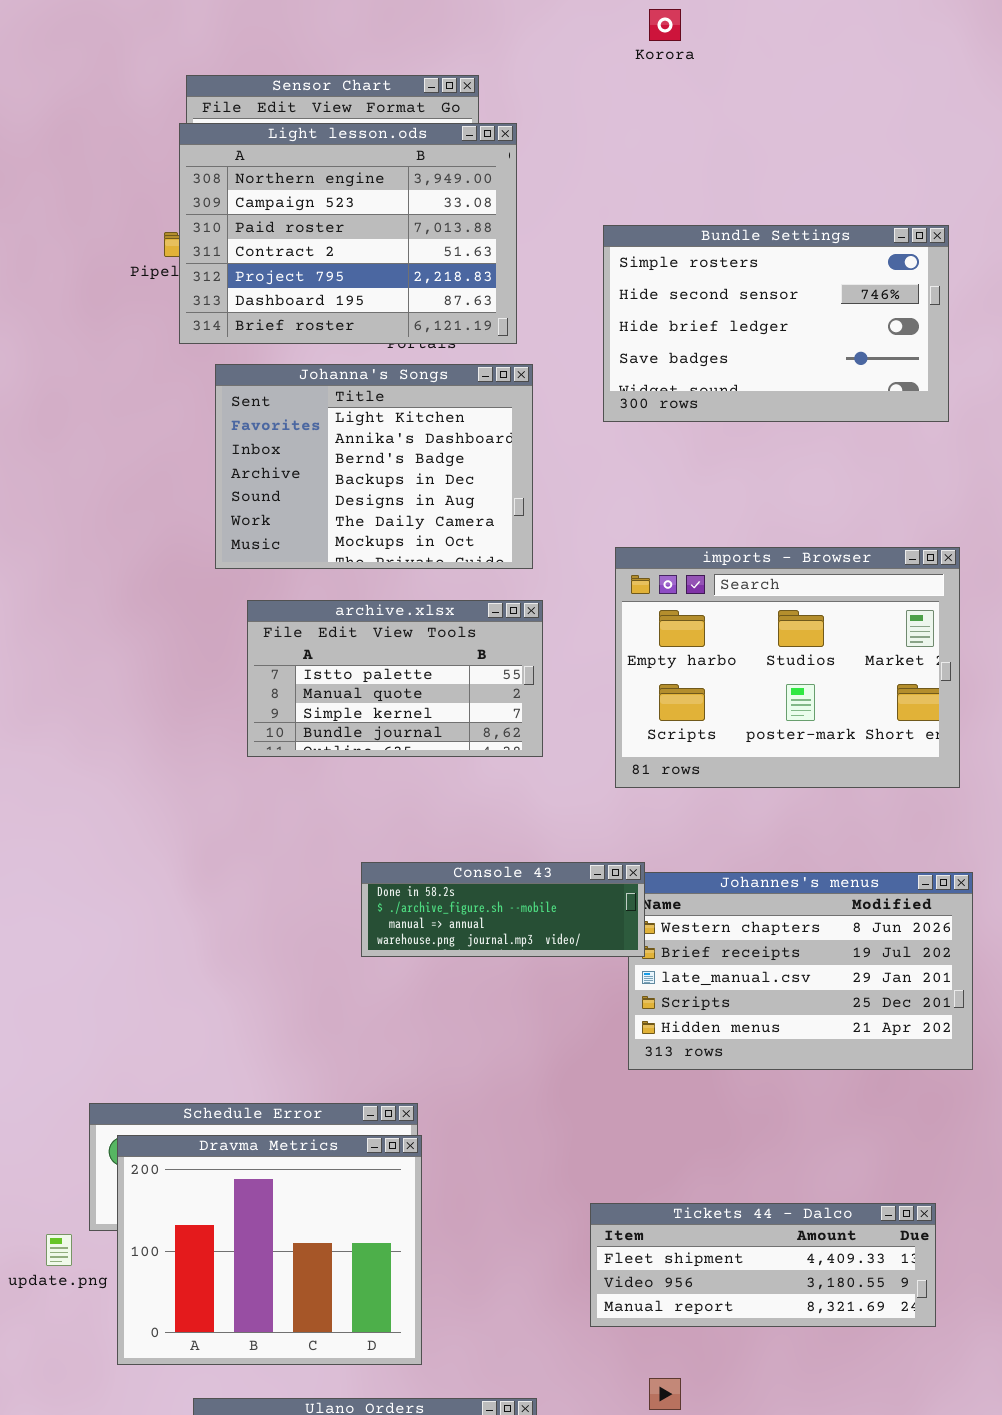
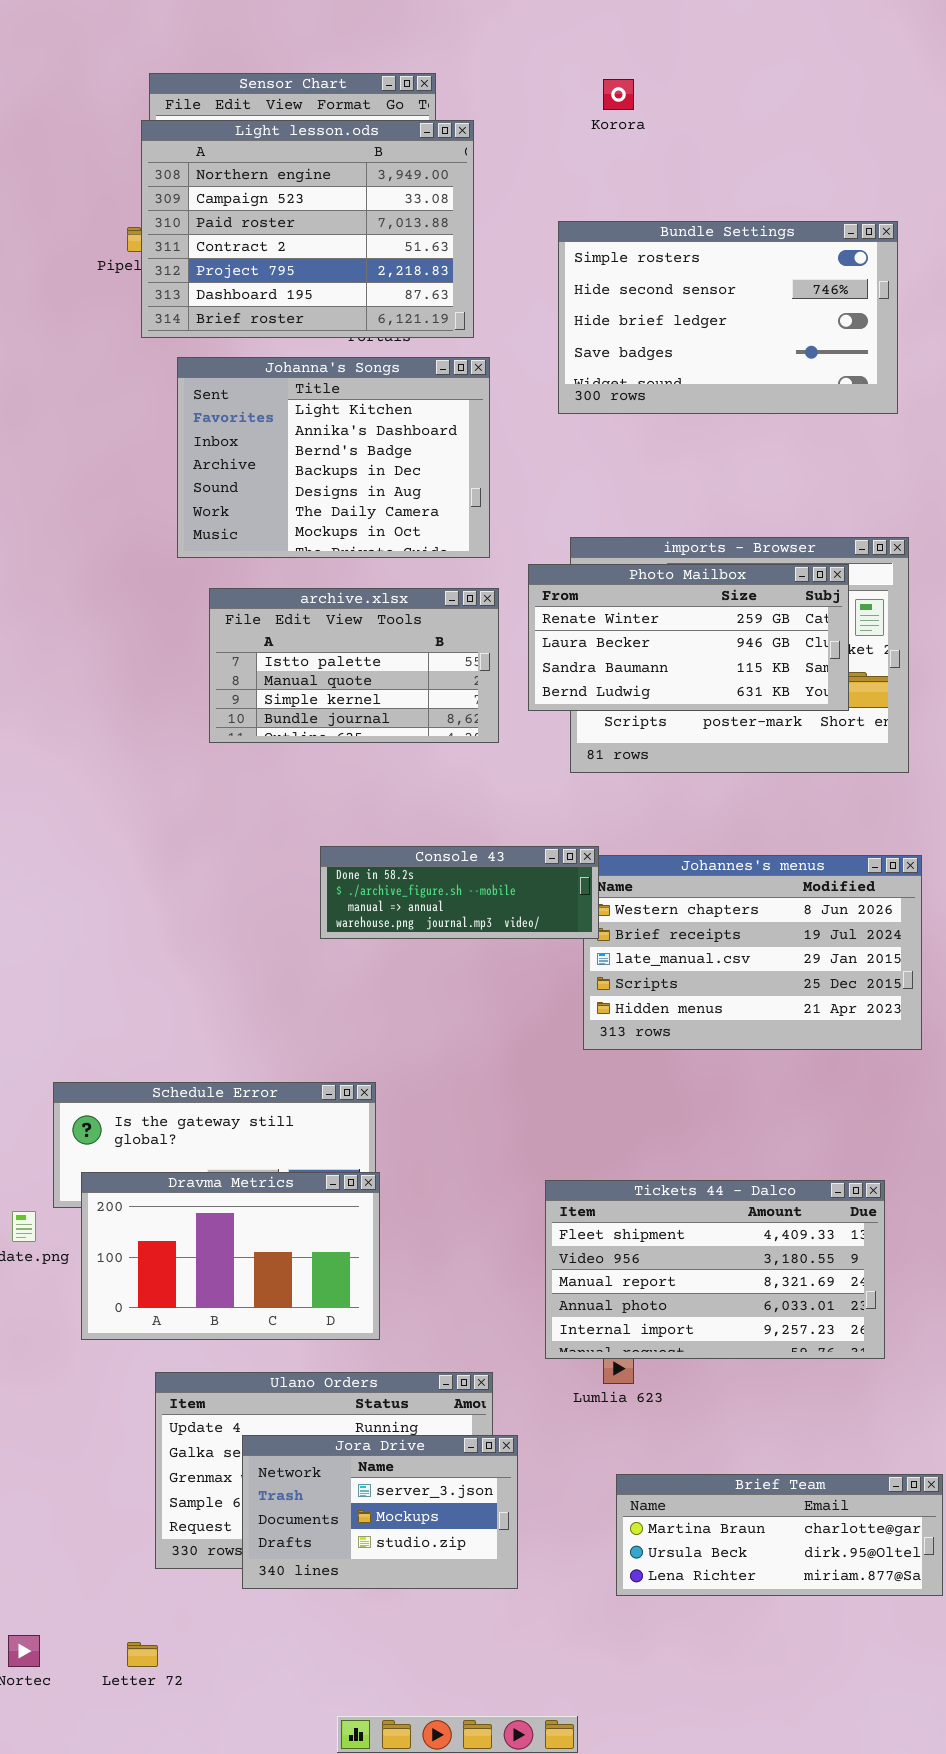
Korora: [649,9,681,41] -> [603,79,634,110], moved
Photo Mailbox: none -> [528,564,849,711], opened
Dravma Metrics: [117,1135,422,1365] -> [81,1172,380,1340], resized
Tickets 44 - Dalco: [590,1203,936,1327] -> [545,1180,885,1359], resized

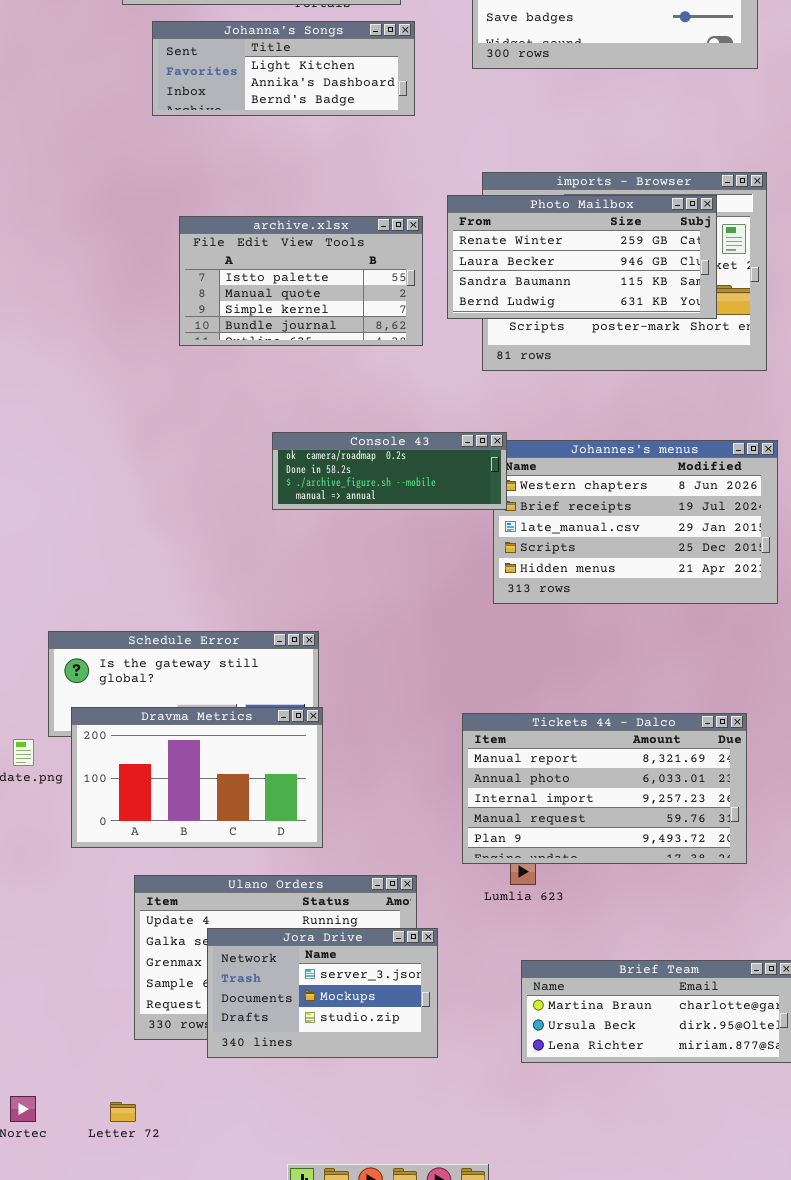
Johanna's Songs: [177,357,490,558] -> [152,21,415,116], resized
Console 43: [320,846,599,939] -> [272,432,507,510], scrolled up 1 row
Tickets 44 - Dalco: [545,1180,885,1359] -> [462,713,747,864], scrolled down 2 rows

